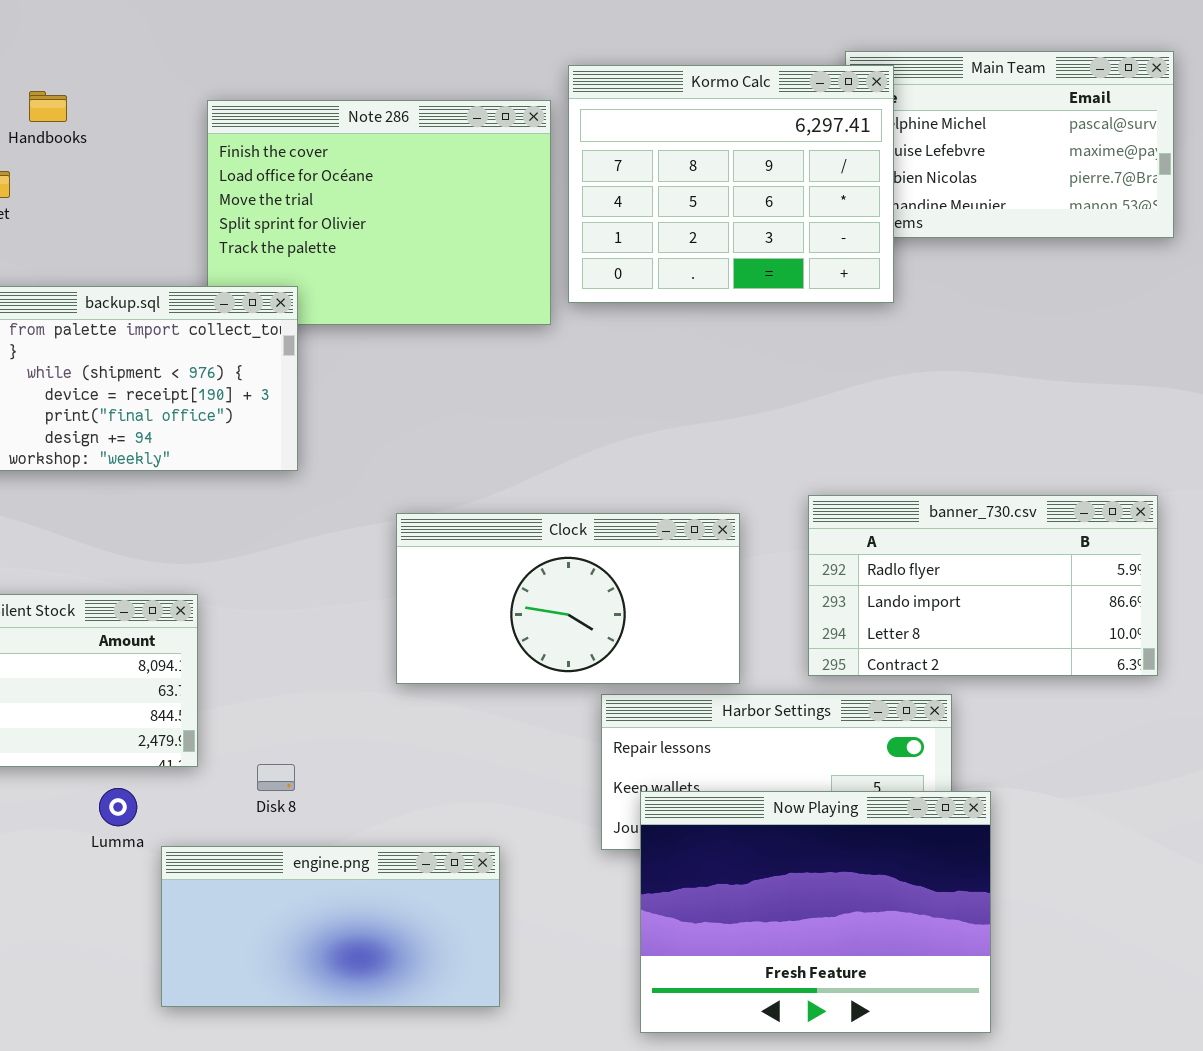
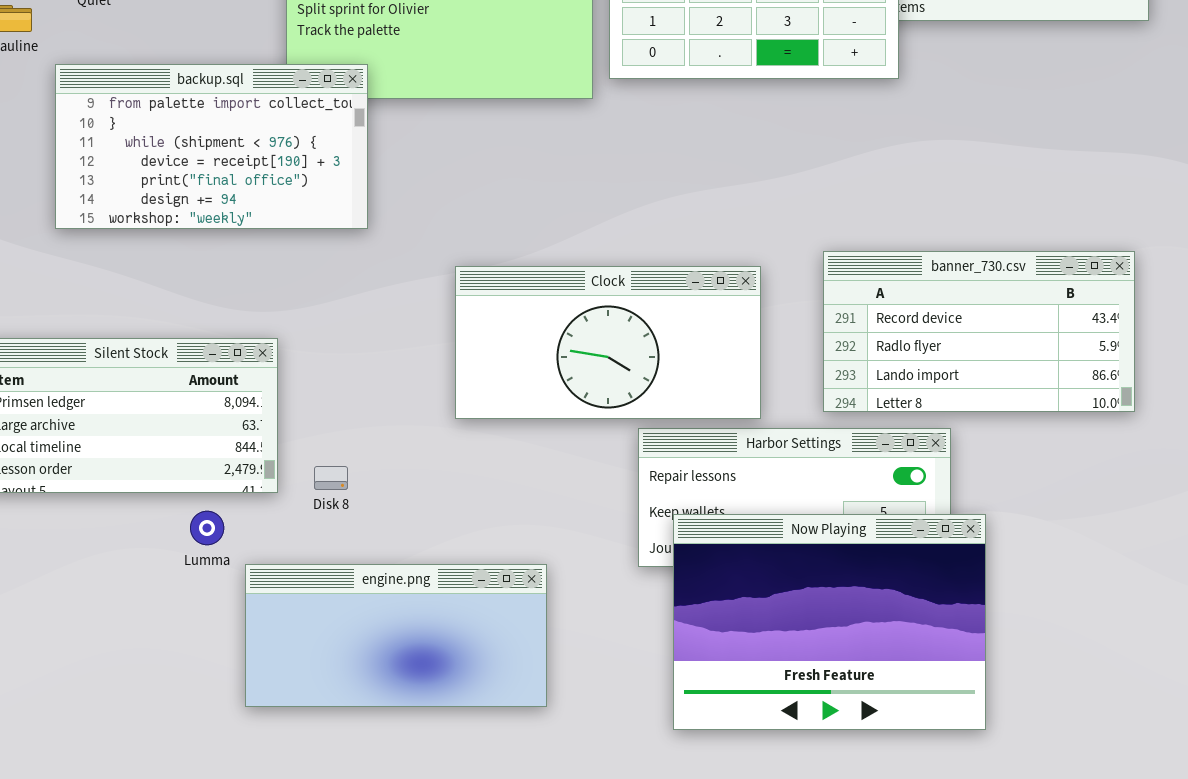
banner_730.csv: [808,495,1158,676] -> [823,251,1135,412], scrolled up 1 row
Disk 8: [257,764,295,791] -> [314,466,348,490], moved

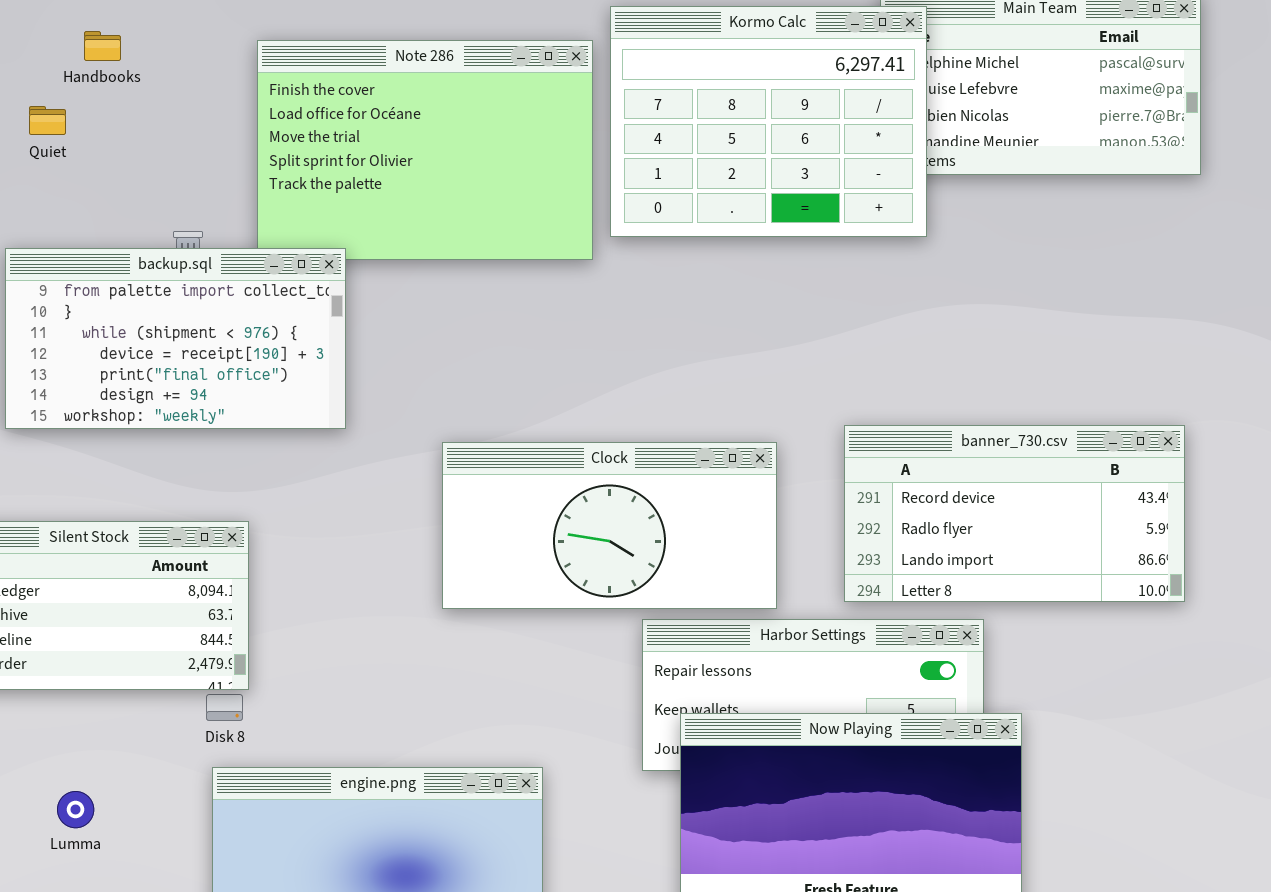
backup.sql: [55,64,368,229] -> [5,248,346,429], moved
Disk 8: [314,466,348,490] -> [206,694,243,721], moved
Lumma: [190,511,224,545] -> [57,791,94,828], moved

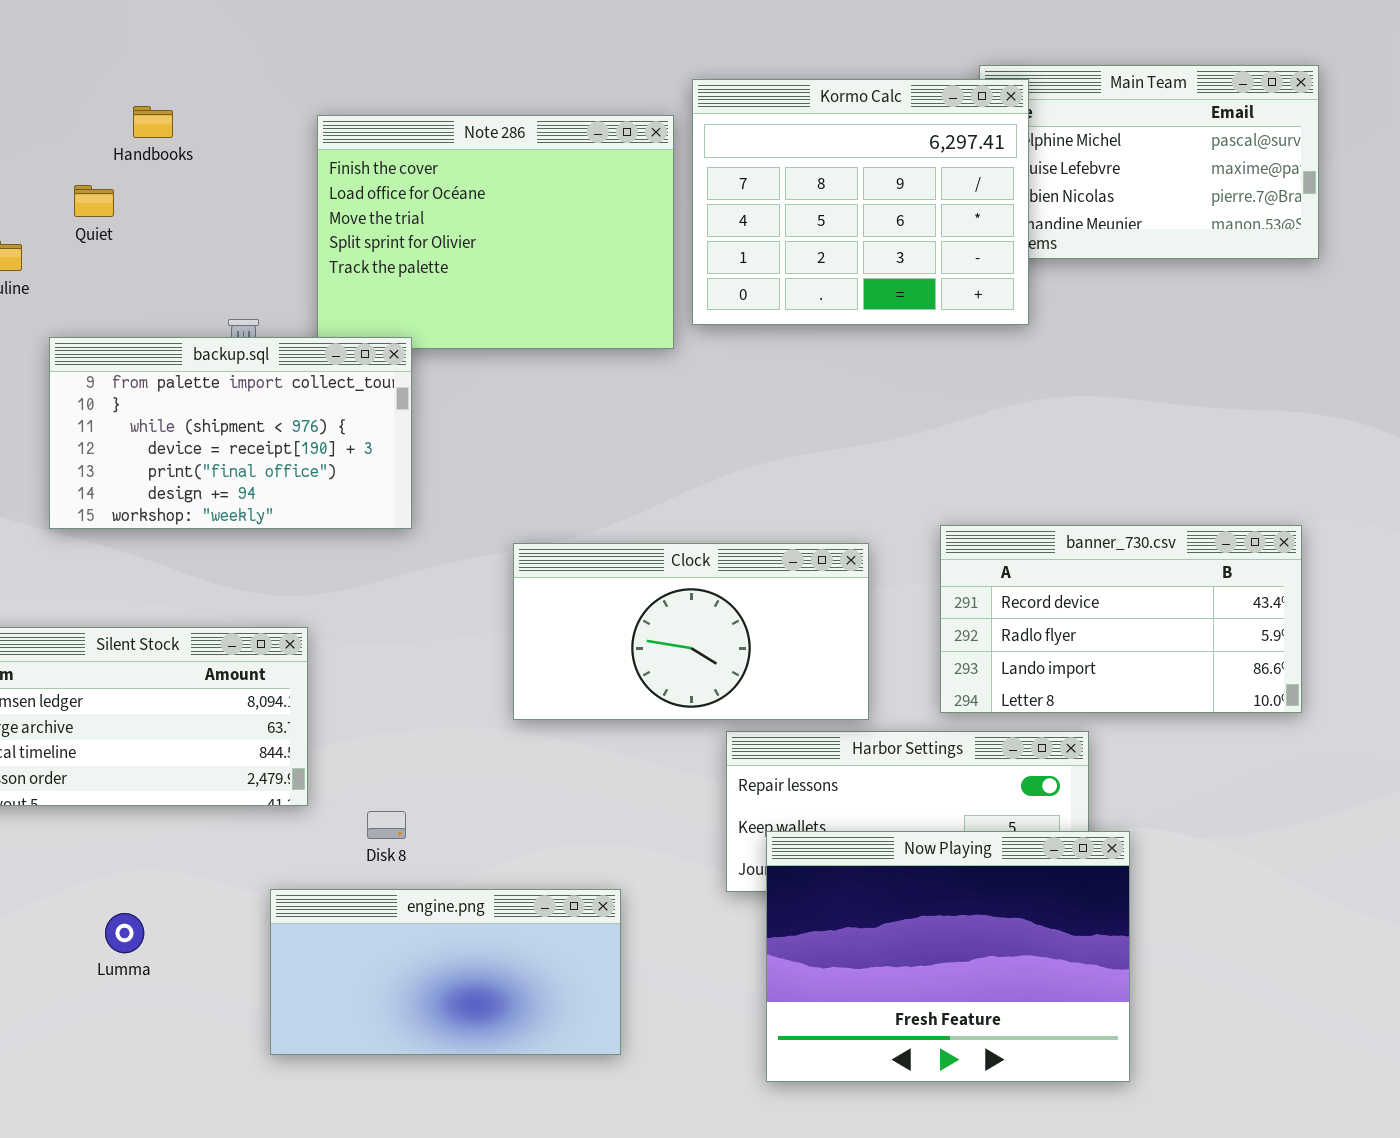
Disk 8: [206,694,243,721] -> [367,811,406,839], moved

